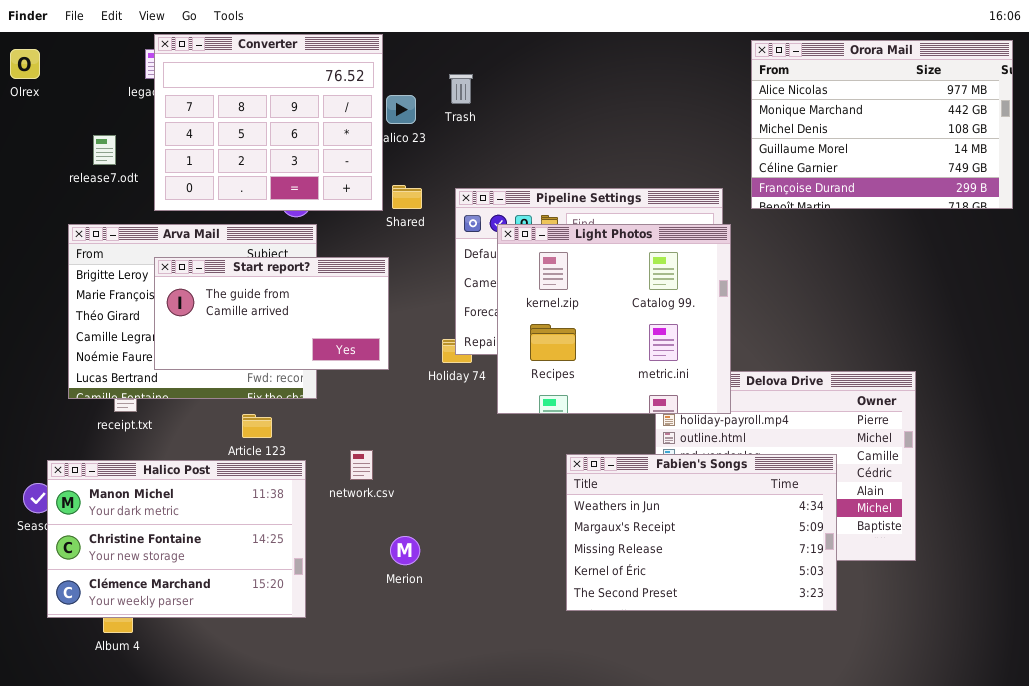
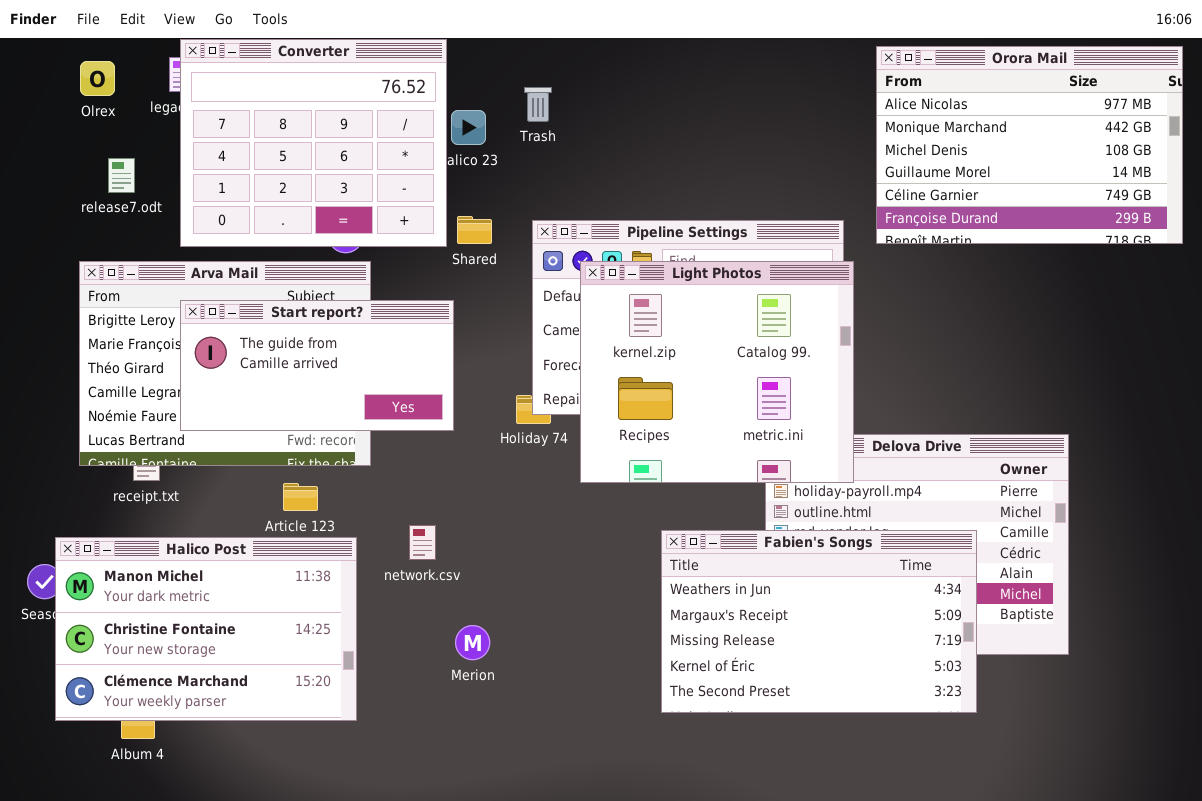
Olrex: [10,49,40,79] -> [80,61,115,96], moved

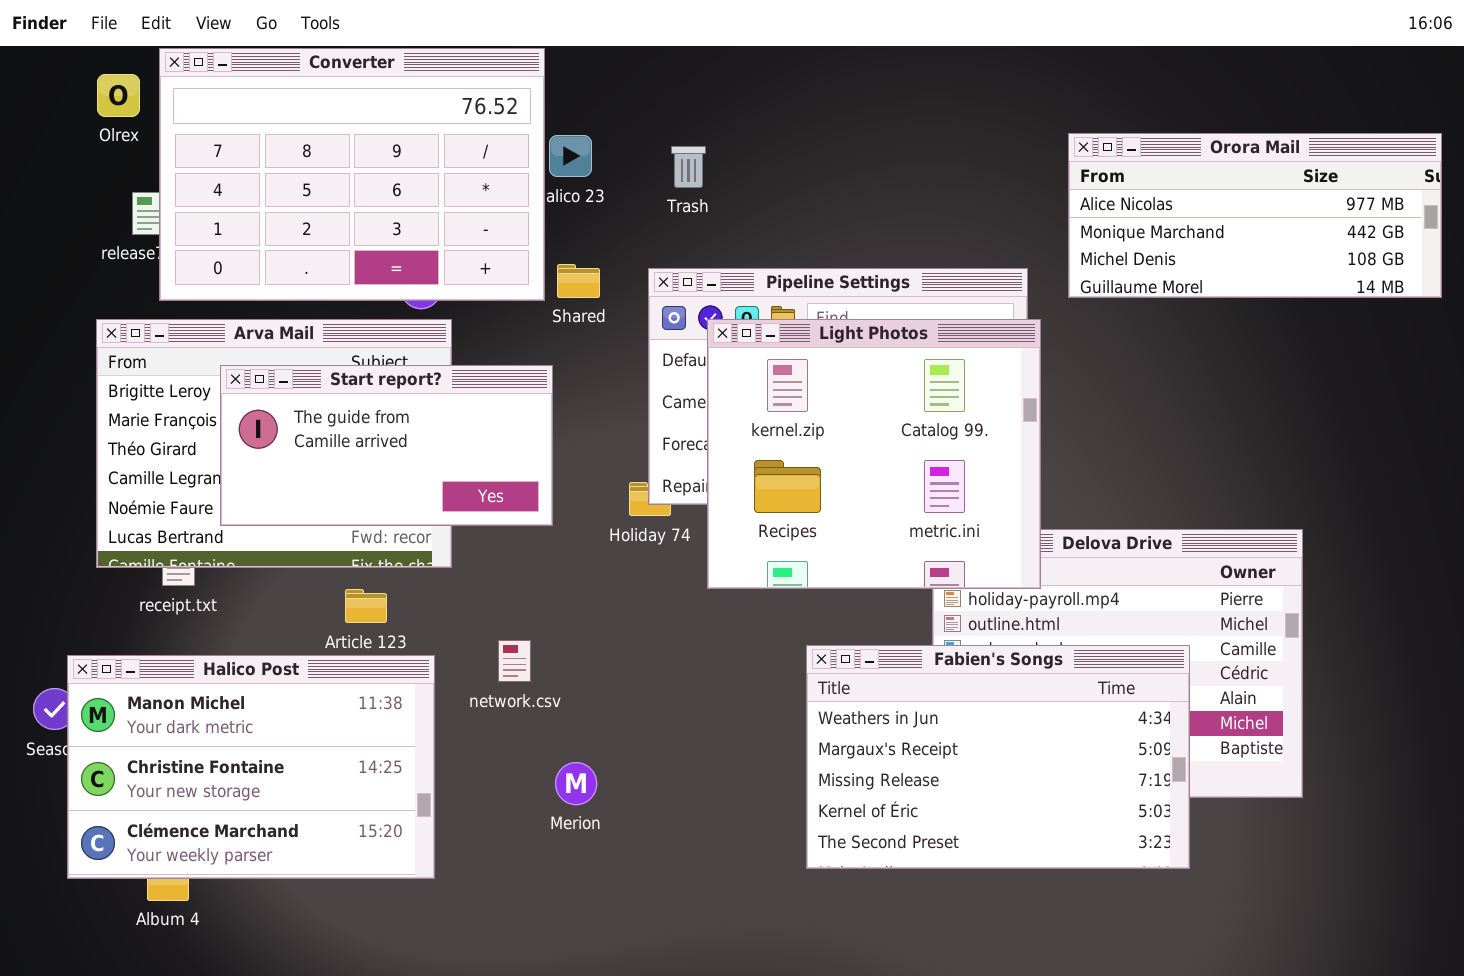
Converter: [180,39,447,247] -> [159,48,545,301], resized
Orora Mail: [876,46,1183,244] -> [1068,133,1442,298], resized
Trash: [524,87,552,122] -> [671,146,706,188], moved

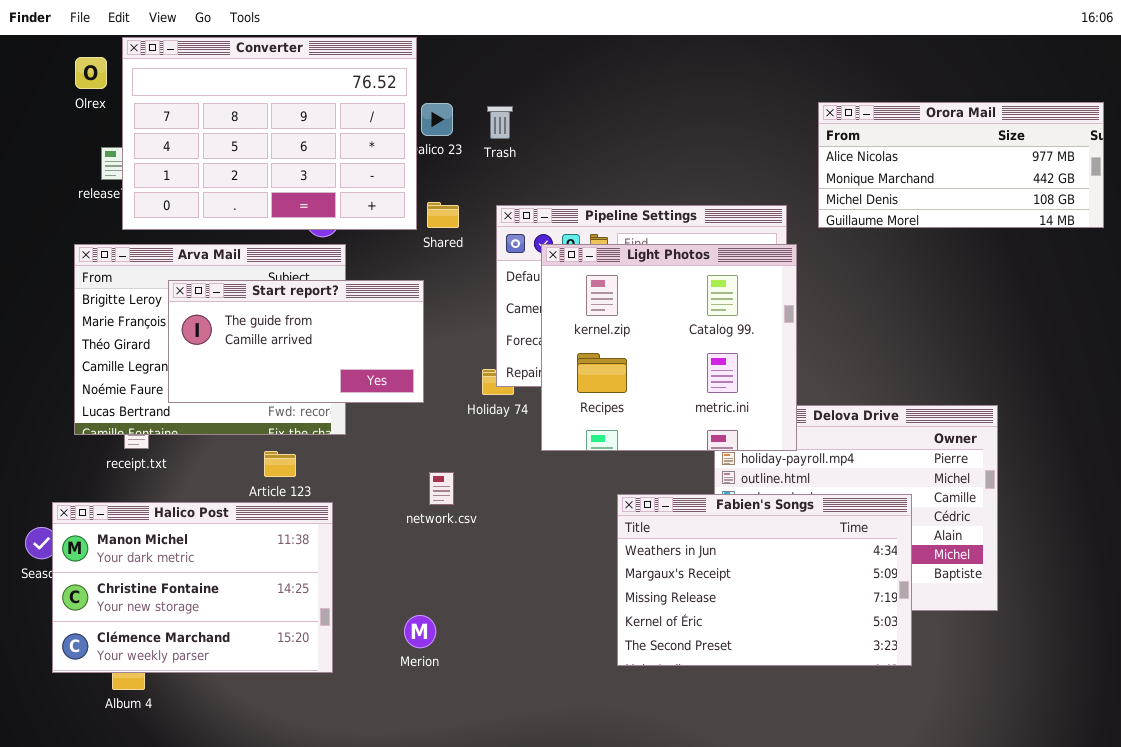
Trash: [671,146,706,188] -> [487,106,513,139], moved
network.csv: [498,640,531,682] -> [429,472,454,505], moved
Merion: [555,762,597,805] -> [404,615,436,648], moved

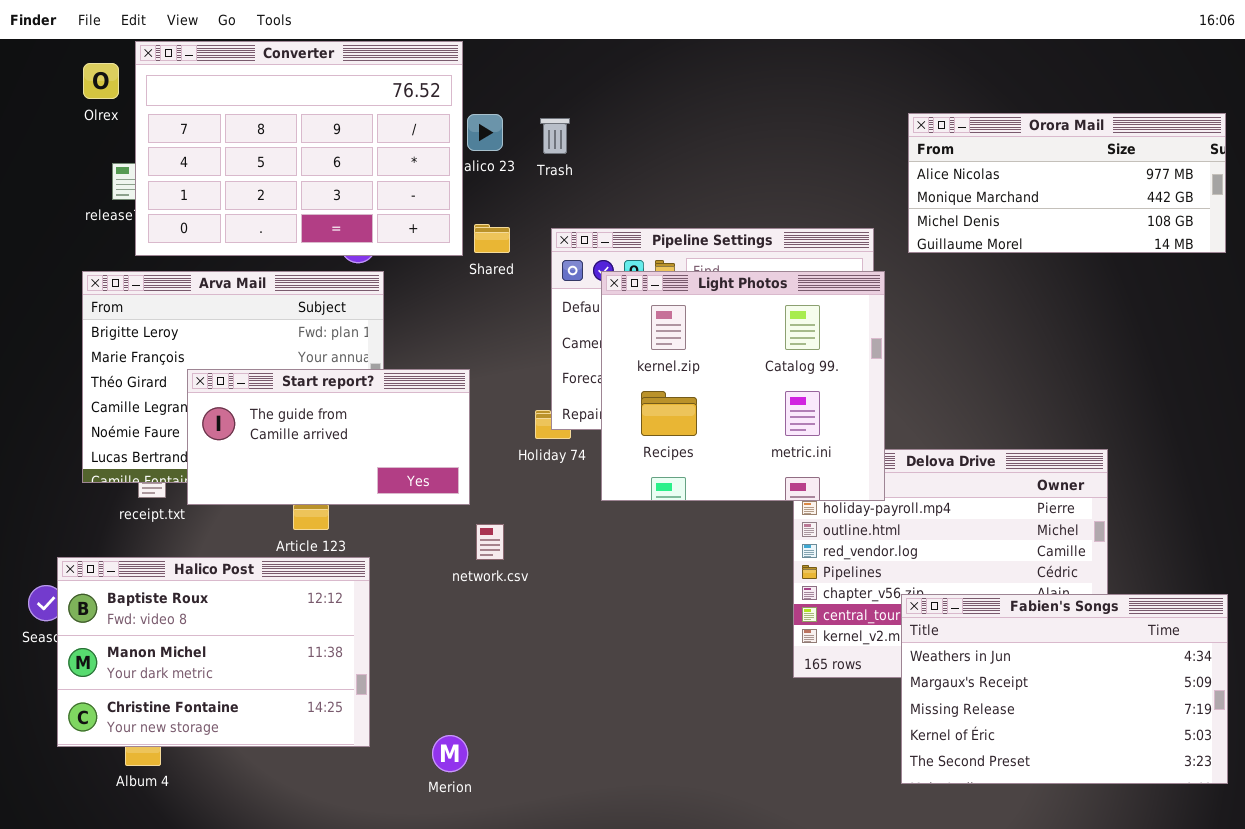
Start report?: [168,280,424,403] -> [187,369,470,505], moved
Fabien's Songs: [617,494,912,666] -> [901,594,1228,784], moved
Halico Post: [52,502,333,673] -> [57,557,370,747], scrolled up 1 row
Merion: [404,615,436,648] -> [432,735,468,772], moved

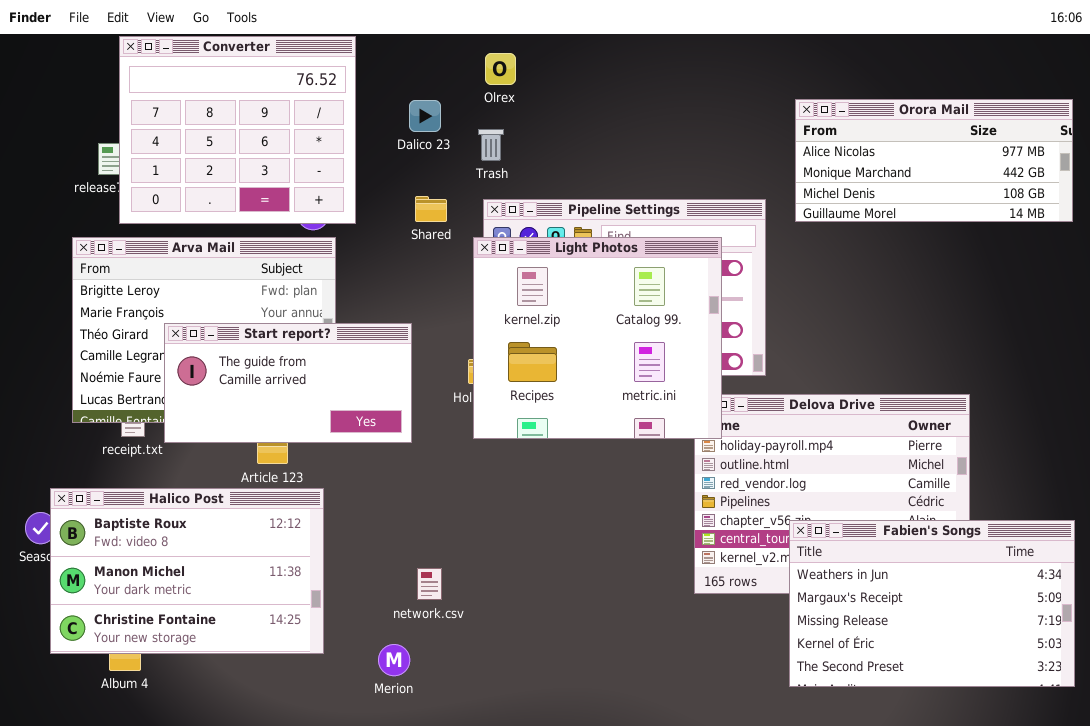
Converter: [135,41,463,256] -> [119,36,356,224], resized
Olrex: [83,63,119,99] -> [485,53,516,85], moved
Trash: [540,118,570,154] -> [478,129,504,161], moved
Light Photos: [601,271,885,501] -> [473,237,722,439], moved
network.csv: [476,524,504,560] -> [417,568,442,600], moved

